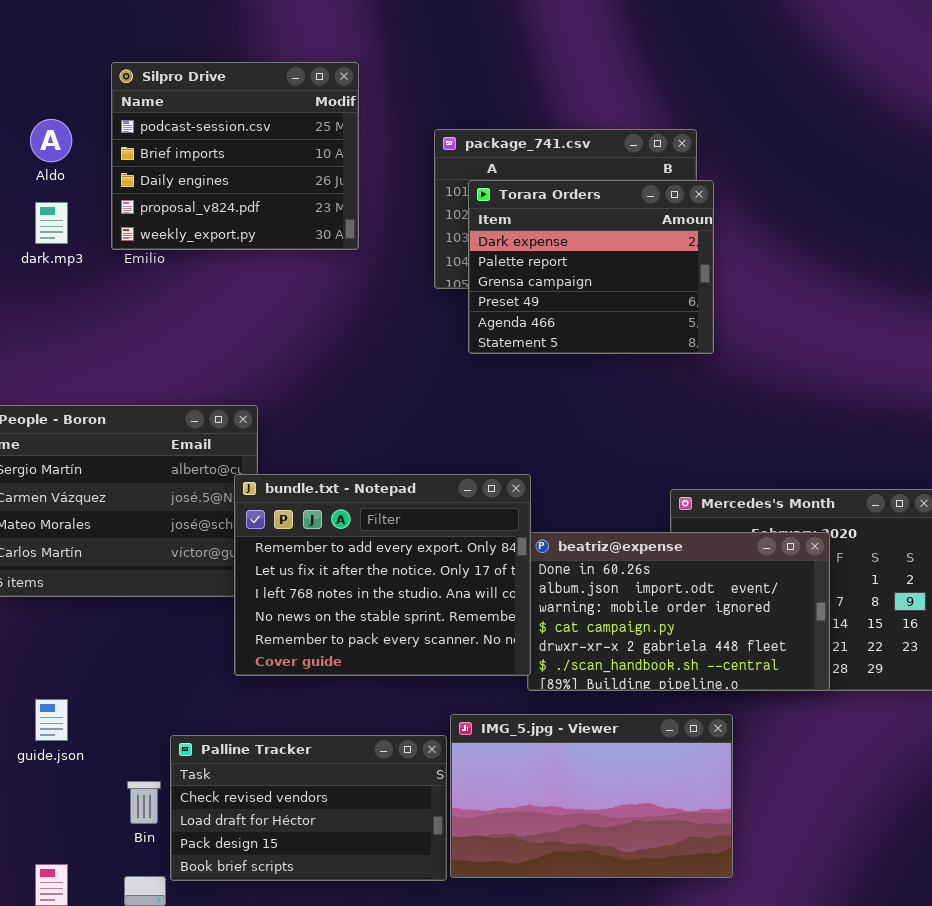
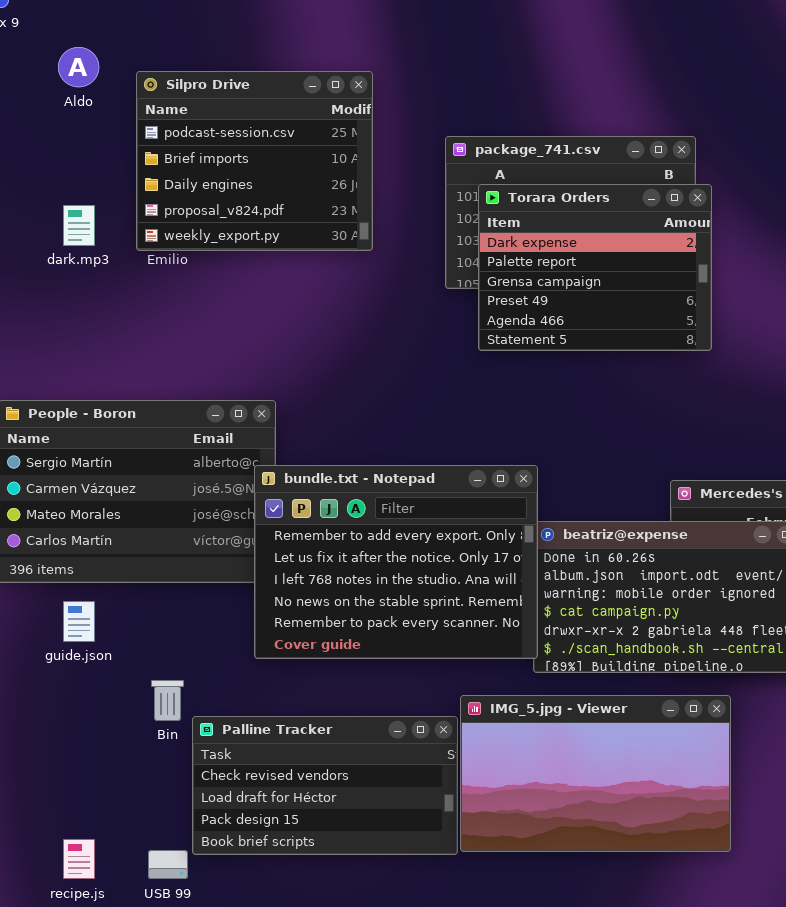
Aldo: [30,119,72,162] -> [58,47,99,87], moved
guide.json: [35,699,68,741] -> [63,601,95,642], moved
Bin: [127,781,161,824] -> [151,680,184,721], moved

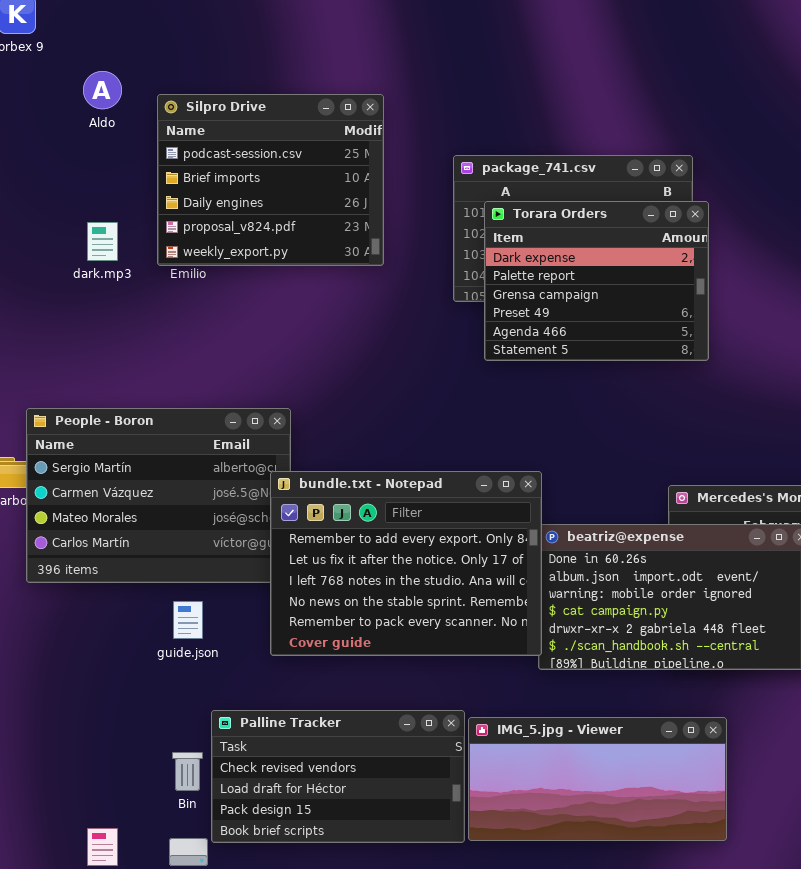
guide.json: [63,601,95,642] -> [173,601,203,639], moved
Bin: [151,680,184,721] -> [172,752,203,791], moved
IMG_5.jpg - Viewer: [460,695,731,852] -> [468,717,727,841], resized

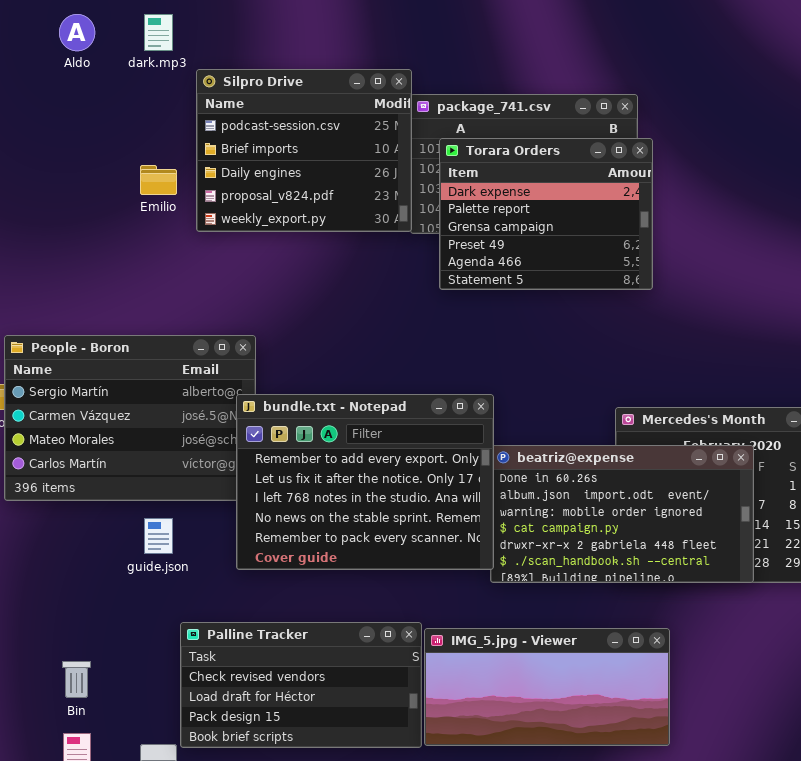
Silpro Drive: [157,94,384,266] -> [196,69,412,232], moved
dark.mp3: [87,222,118,261] -> [144,14,173,51], moved
Bin: [172,752,203,791] -> [62,661,91,698], moved

